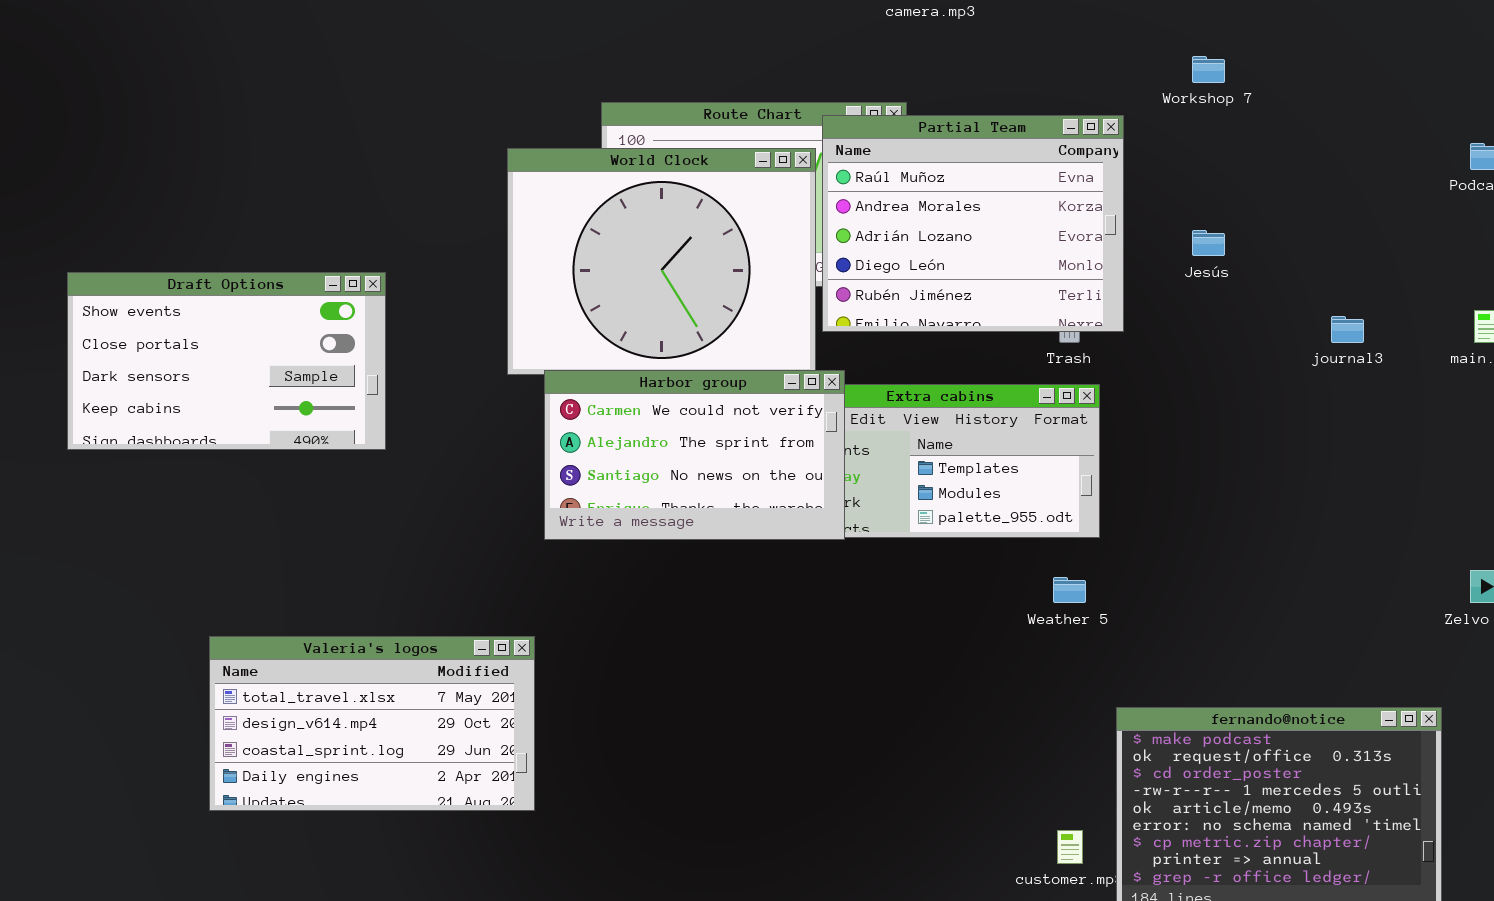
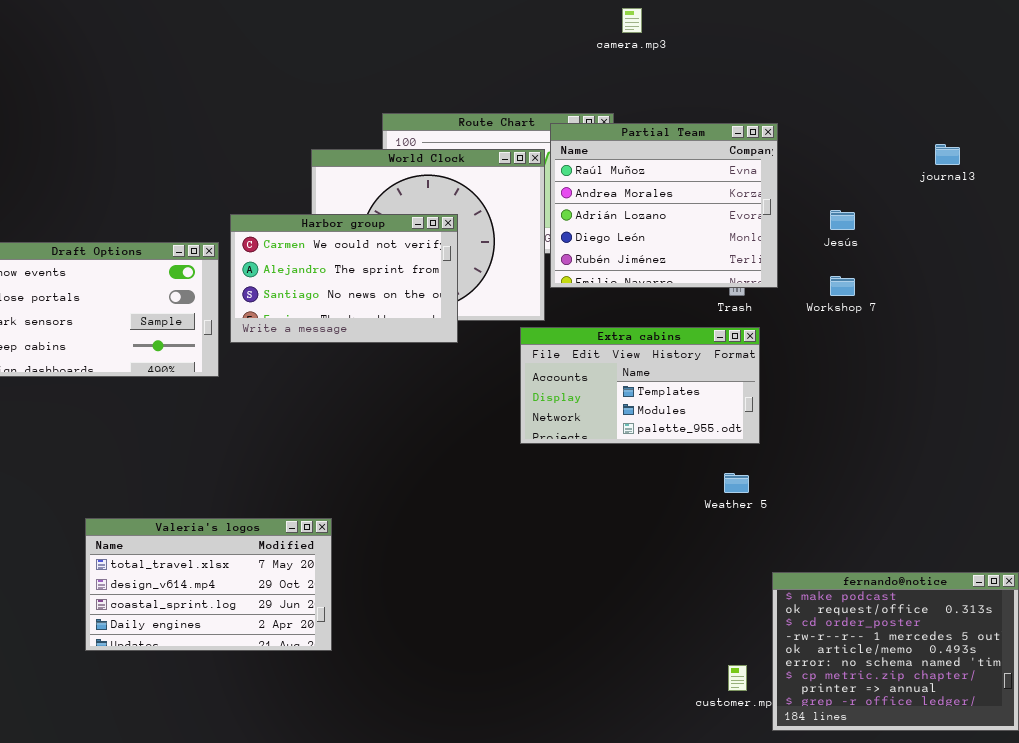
Workshop 7: [1192,56,1225,83] -> [830,276,855,296], moved
journal3: [1331,316,1364,343] -> [935,144,960,165], moved
Harbor group: [544,370,845,540] -> [230,214,458,343], moved

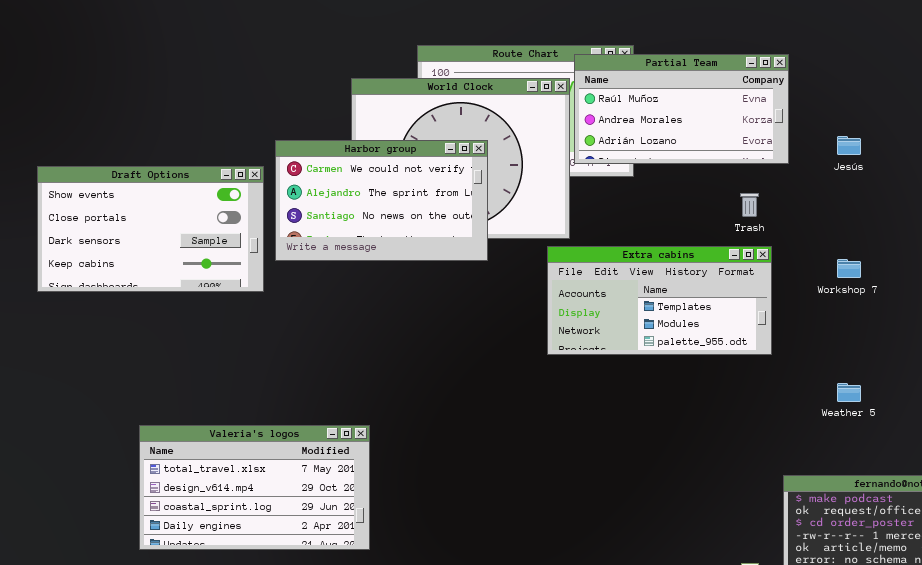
Partial Team: [550,123,778,288] -> [574,54,789,164], resized
Workshop 7: [830,276,855,296] -> [837,259,861,278], moved
Weather 5: [724,473,749,493] -> [837,383,861,402], moved

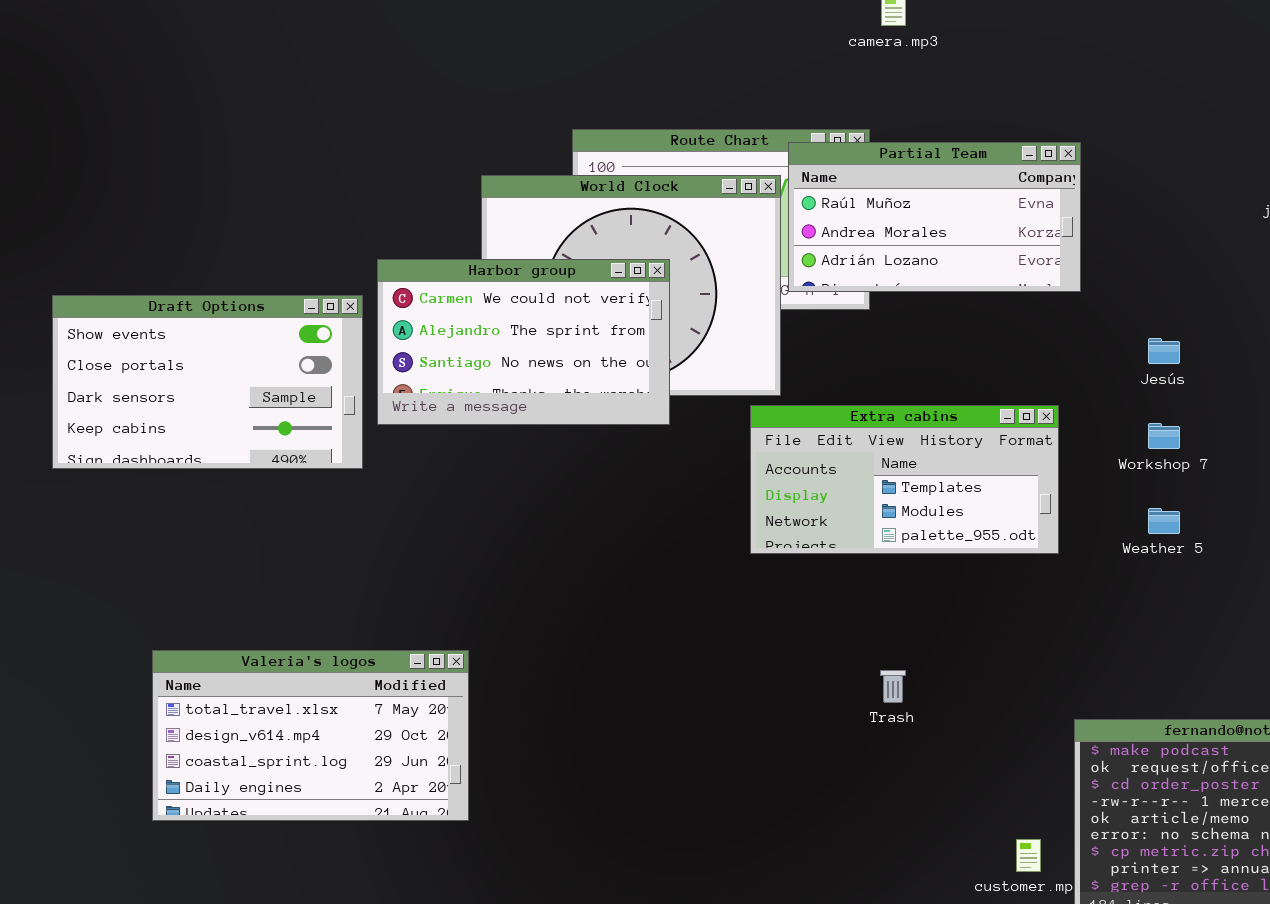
Jesús: [837,136,861,155] -> [1148,338,1180,364], moved
Trash: [740,193,759,217] -> [880,670,906,703], moved
Weather 5: [837,383,861,402] -> [1148,508,1180,534], moved
Valeria's logos: [139,425,370,550] -> [152,650,469,821], moved

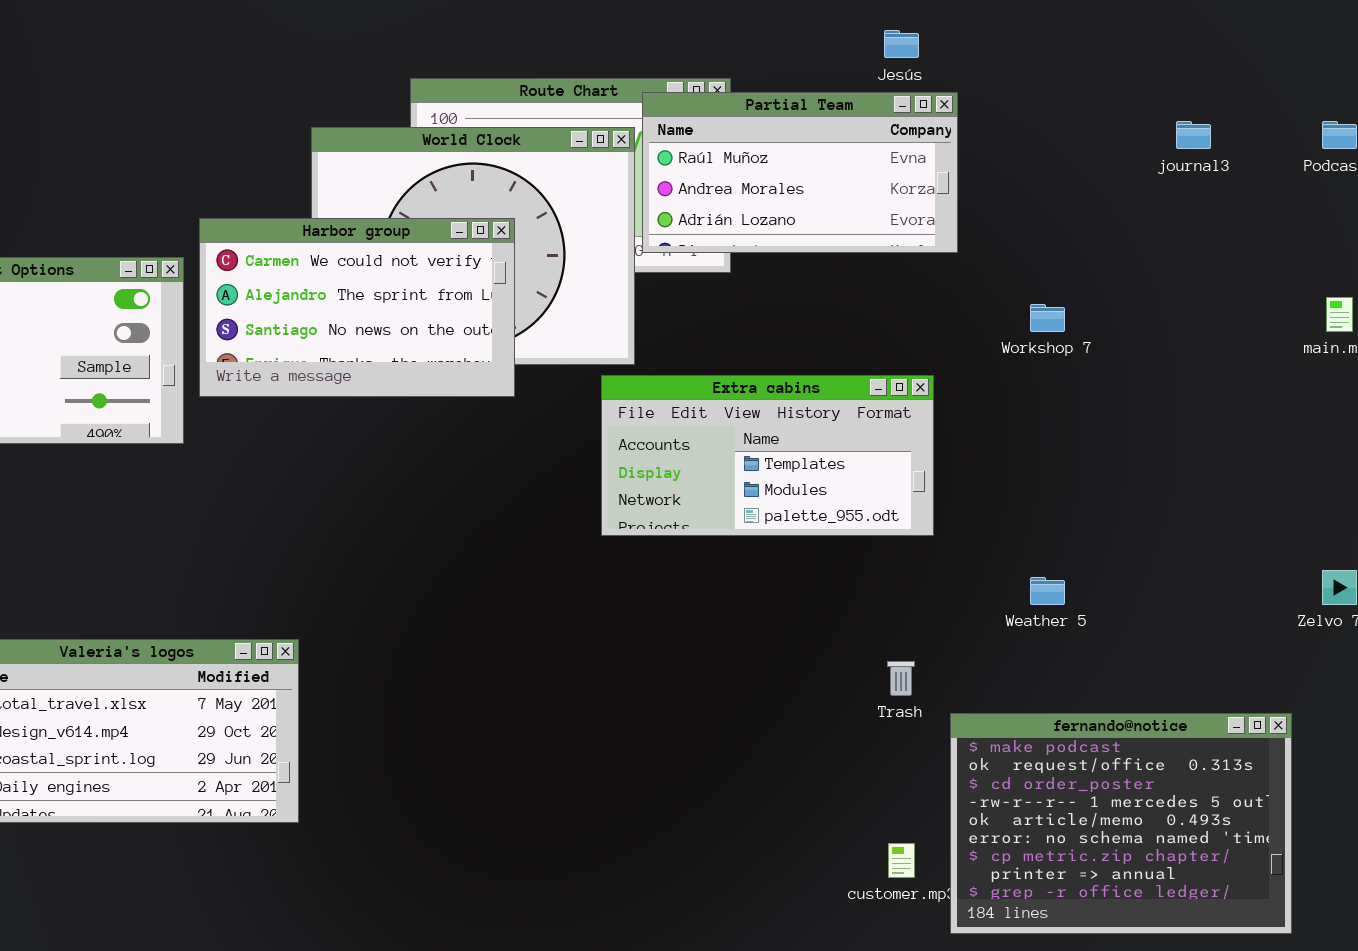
Jesús: [1148,338,1180,364] -> [884,30,919,58], moved
Workshop 7: [1148,423,1180,449] -> [1030,304,1065,332], moved
Weather 5: [1148,508,1180,534] -> [1030,577,1065,605], moved
Trash: [880,670,906,703] -> [887,661,915,696], moved

